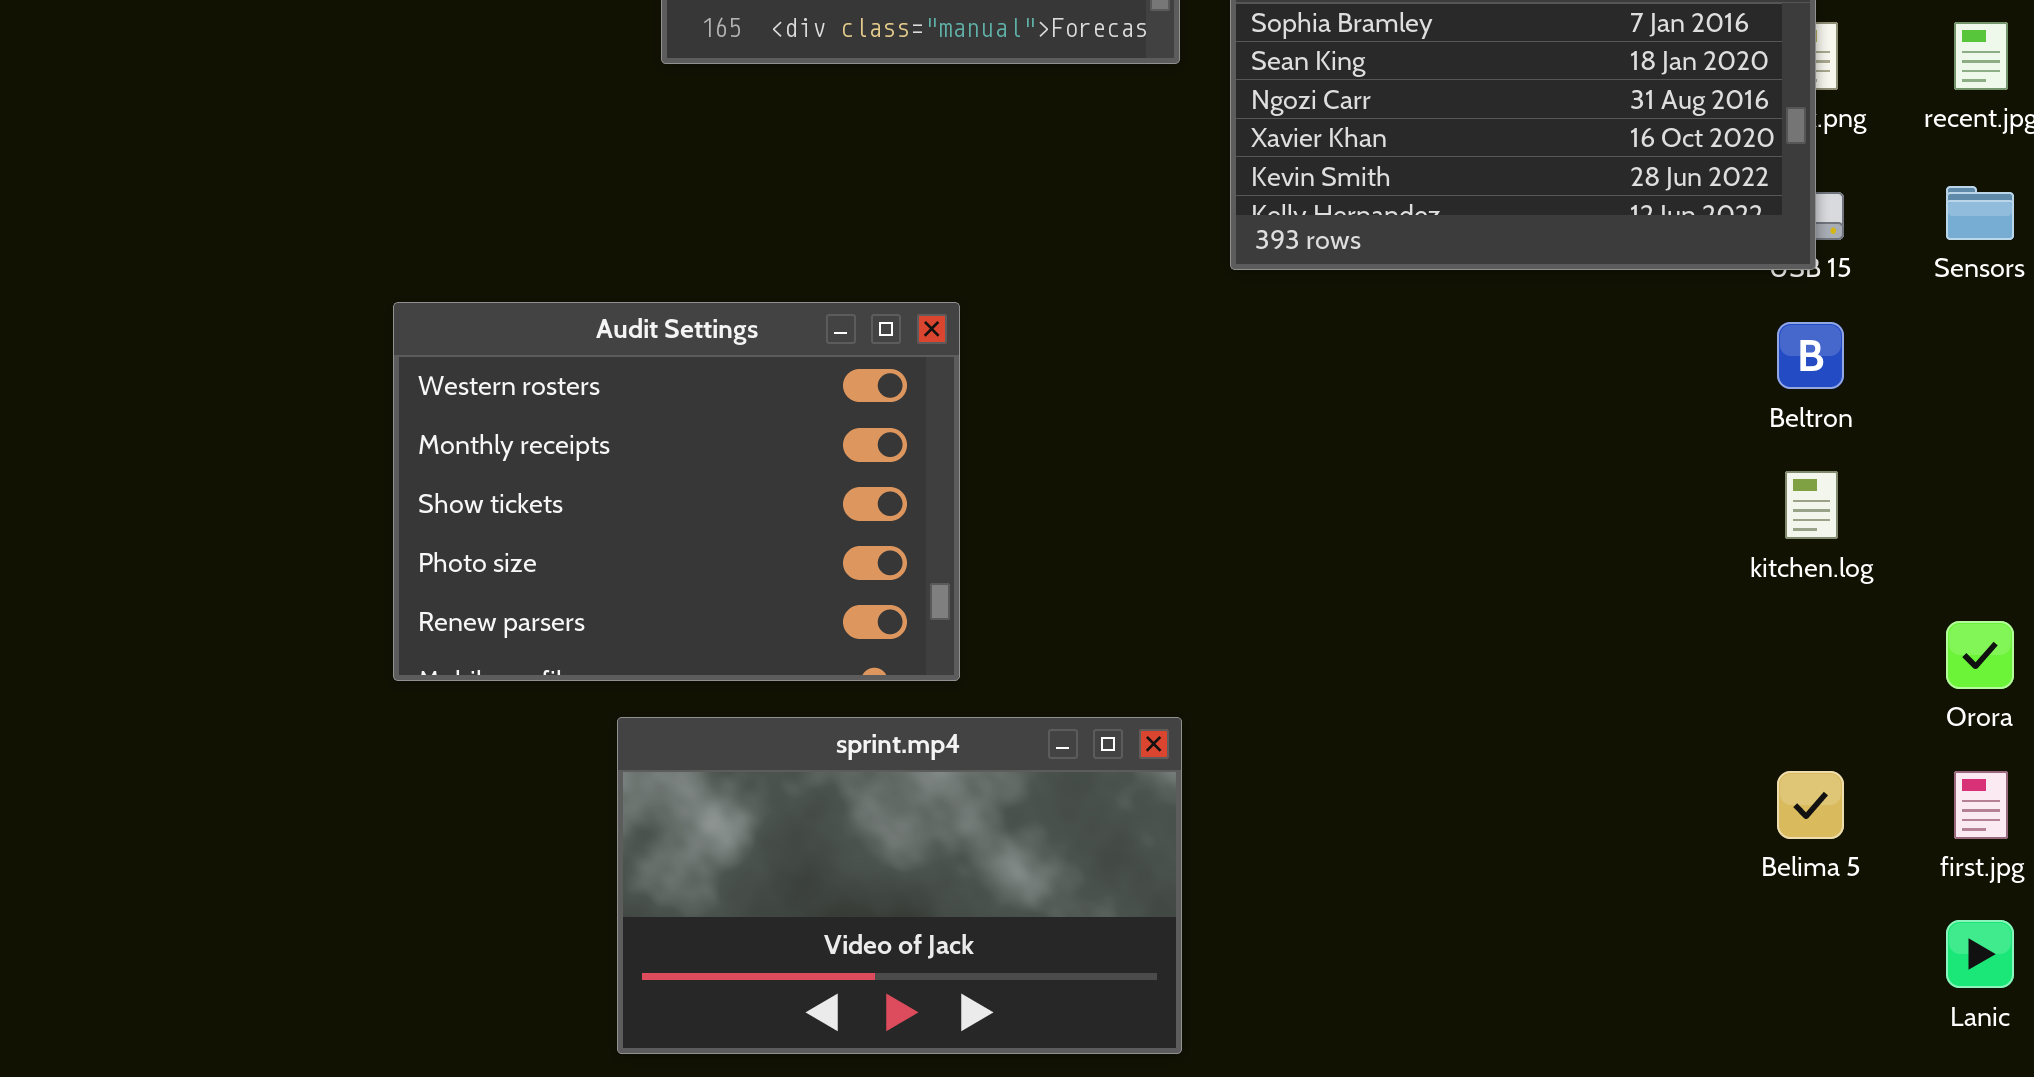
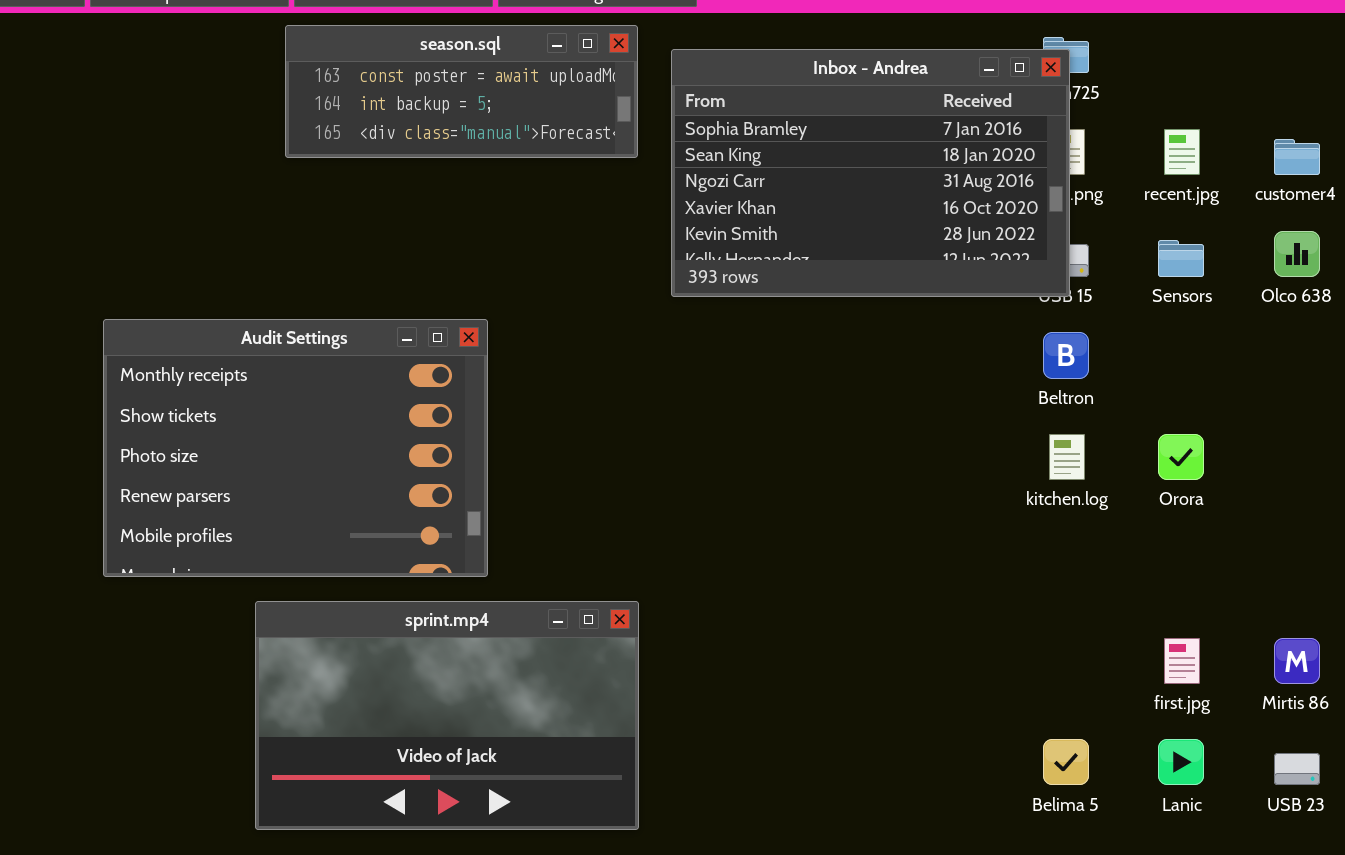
Audit Settings: [393,302,960,681] -> [103,319,488,577], scrolled down 1 row
Orora: [1946,621,2014,689] -> [1158,434,1204,480], moved
Belima 5: [1777,771,1844,839] -> [1043,739,1089,785], moved

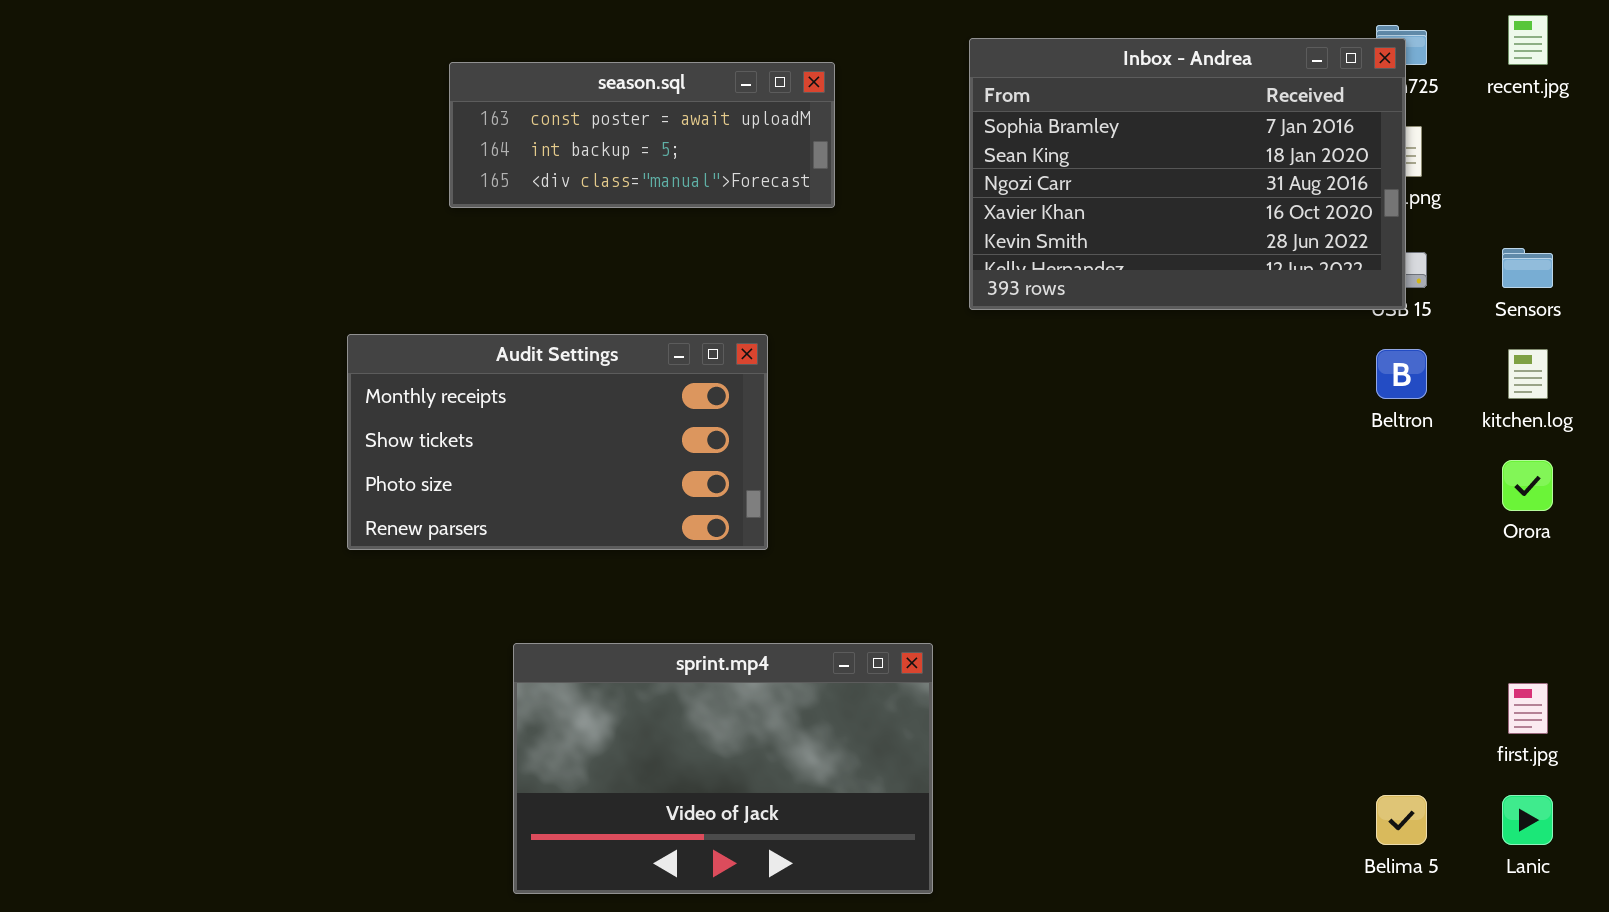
season.sql: [285,25,638,158] -> [449,62,835,208], moved
recent.jpg: [1164,129,1200,175] -> [1508,15,1548,65], moved
Audit Settings: [103,319,488,577] -> [347,334,768,550], resized
kitchen.log: [1049,434,1085,480] -> [1508,349,1548,399], moved

